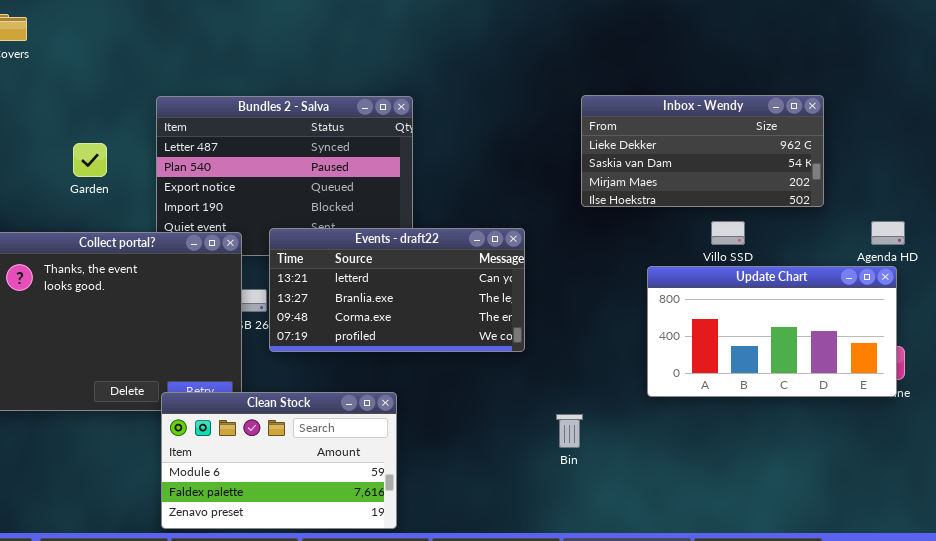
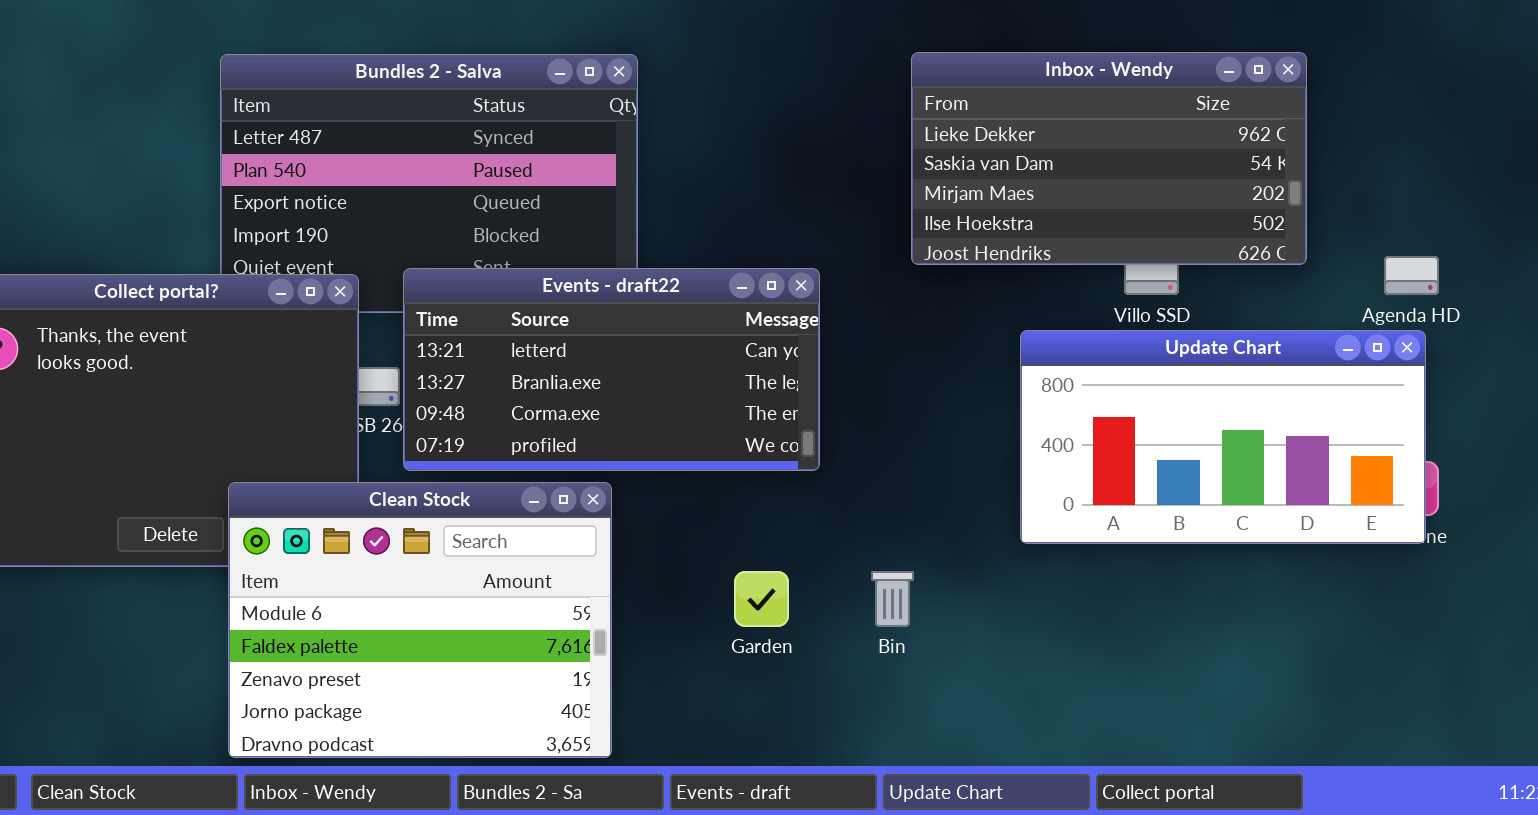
Inbox - Wendy: [581,95,824,207] -> [911,52,1307,265], resized
Garden: [73,143,107,177] -> [734,571,789,627], moved
Clean Stock: [161,392,397,529] -> [228,482,612,758], resized

